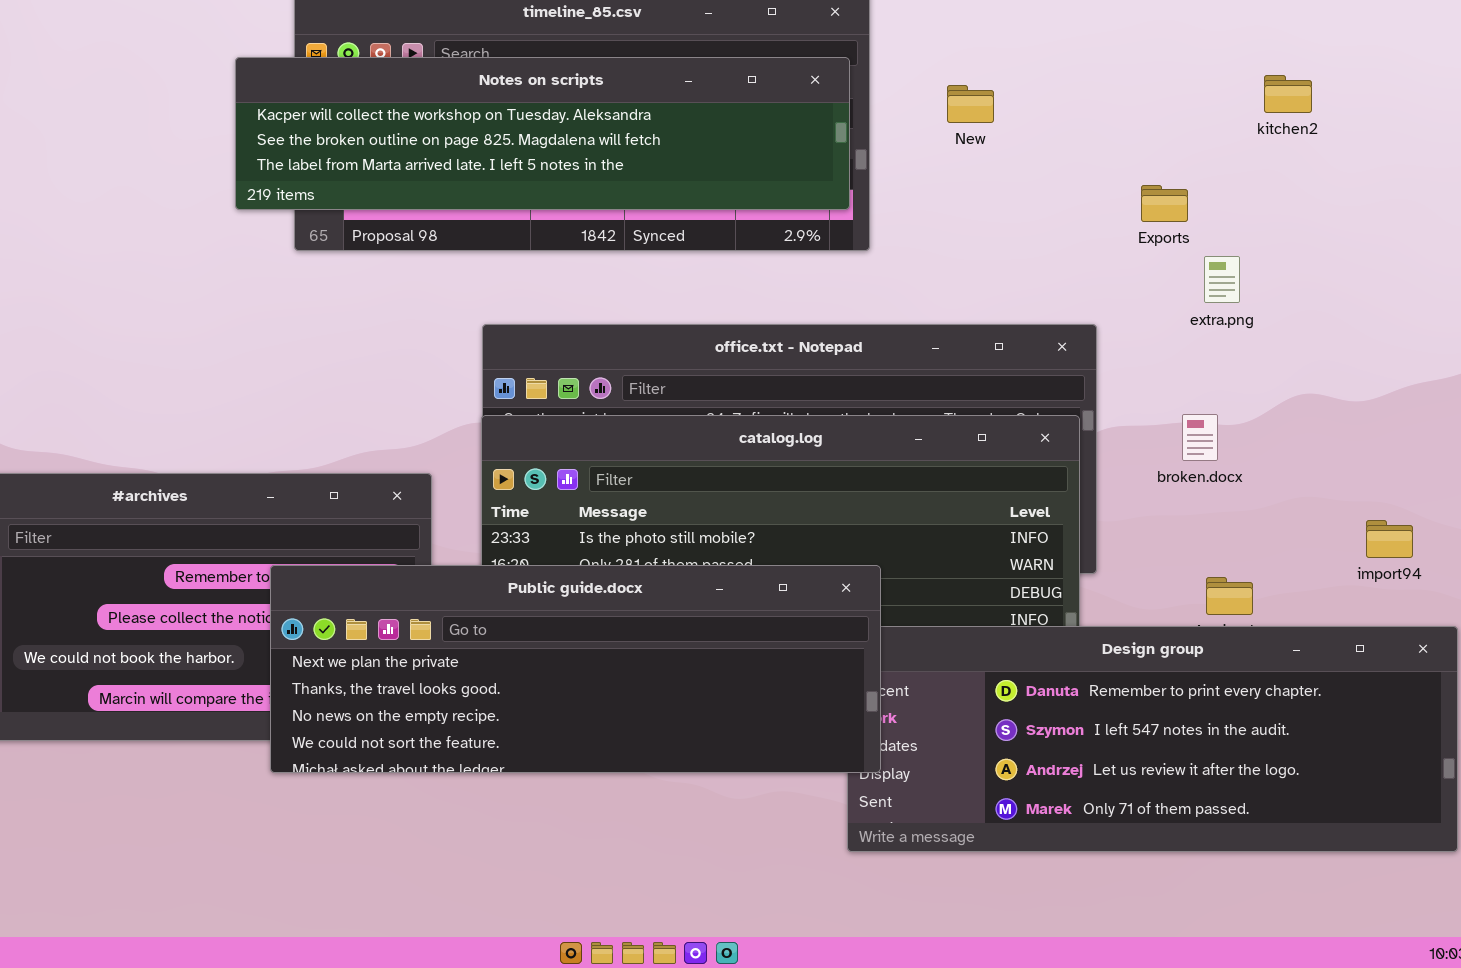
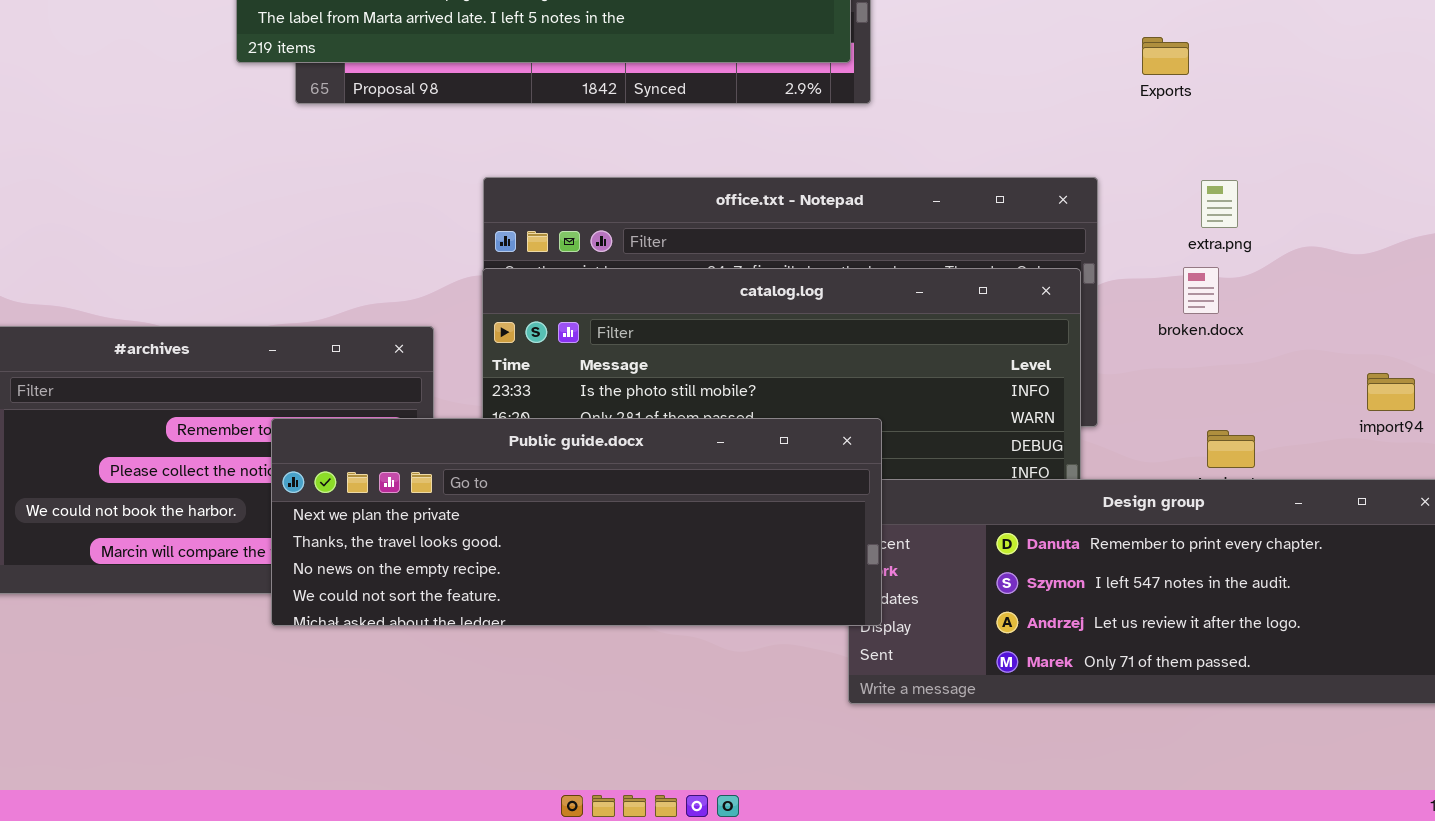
extra.png: [1204,256,1240,303] -> [1201,180,1238,228], moved

